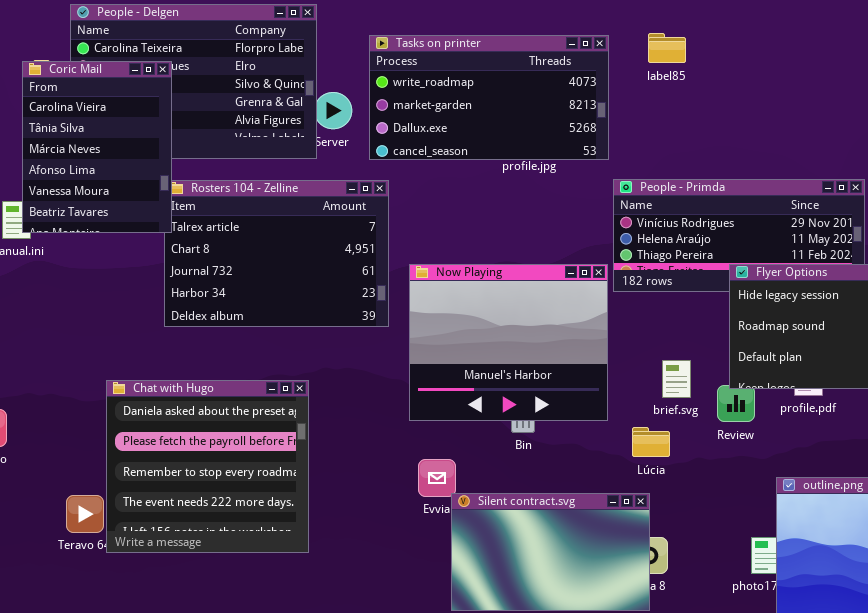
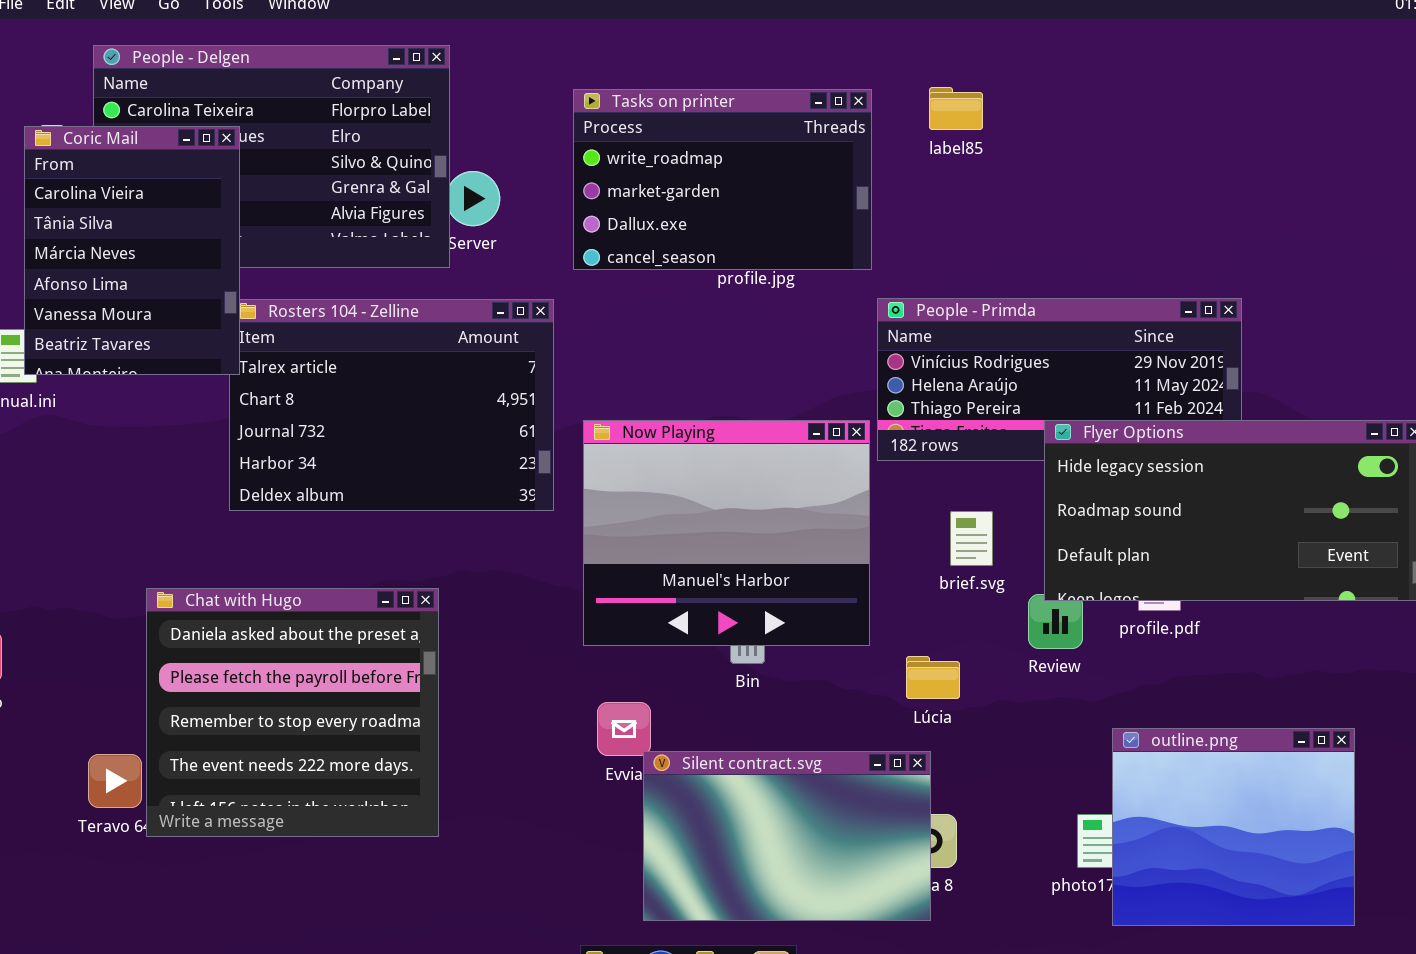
Tasks on printer: [369,35,609,160] -> [573,89,872,270], resized
brief.svg: [662,360,691,398] -> [950,511,993,566], moved

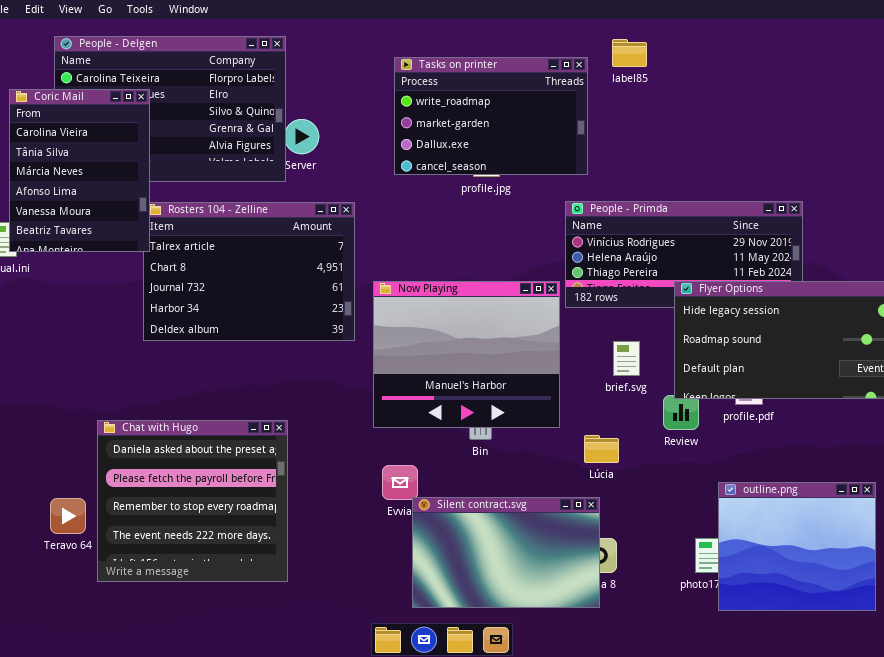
label85: [929,87,983,130] -> [612,39,647,67], moved
Tasks on printer: [573,89,872,270] -> [394,57,588,175], moved
Chat with Hugo: [146,588,439,837] -> [97,420,288,582], moved

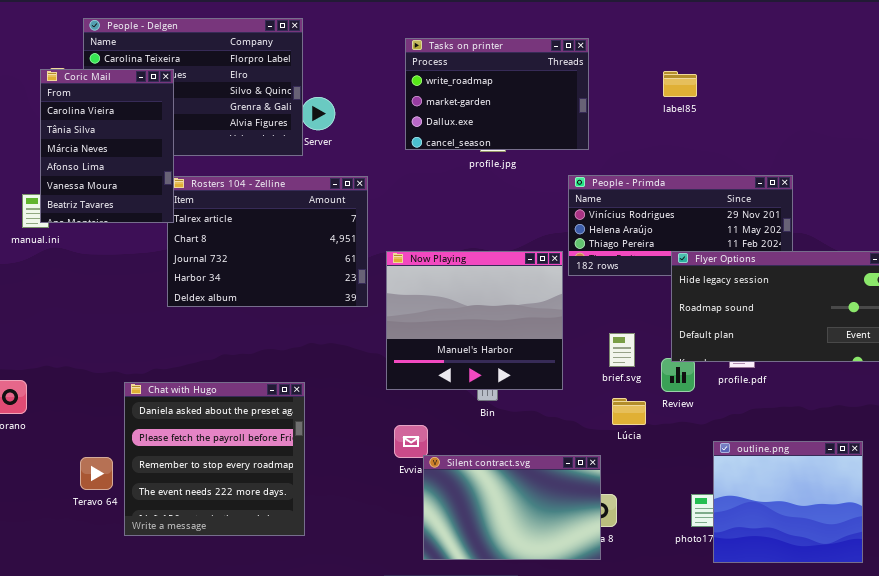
label85: [612,39,647,67] -> [663,71,697,97], moved
brief.svg: [613,341,640,376] -> [609,333,635,367], moved
Lúcia: [584,435,619,463] -> [612,398,646,425], moved

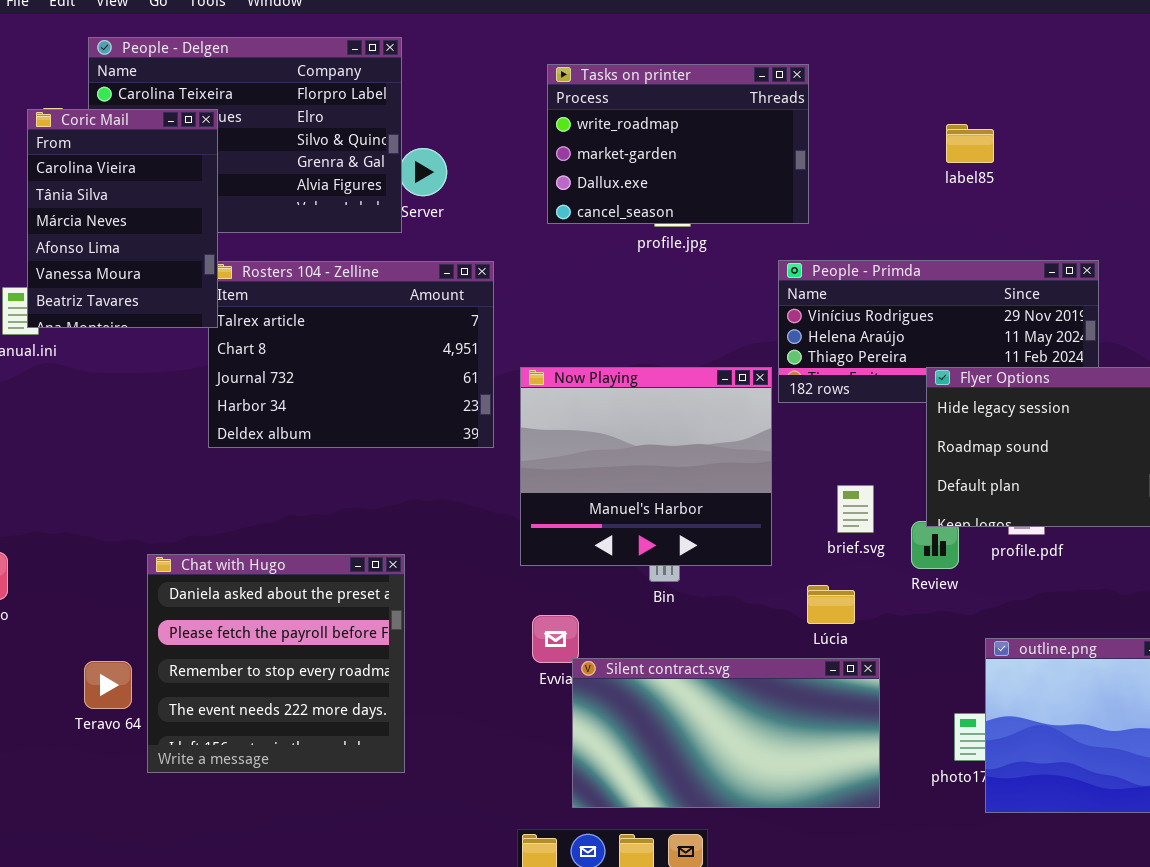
label85: [663,71,697,97] -> [946,124,994,163], moved
Lúcia: [612,398,646,425] -> [807,585,855,624], moved
Silent contract.svg: [423,455,601,560] -> [572,658,880,808], resized

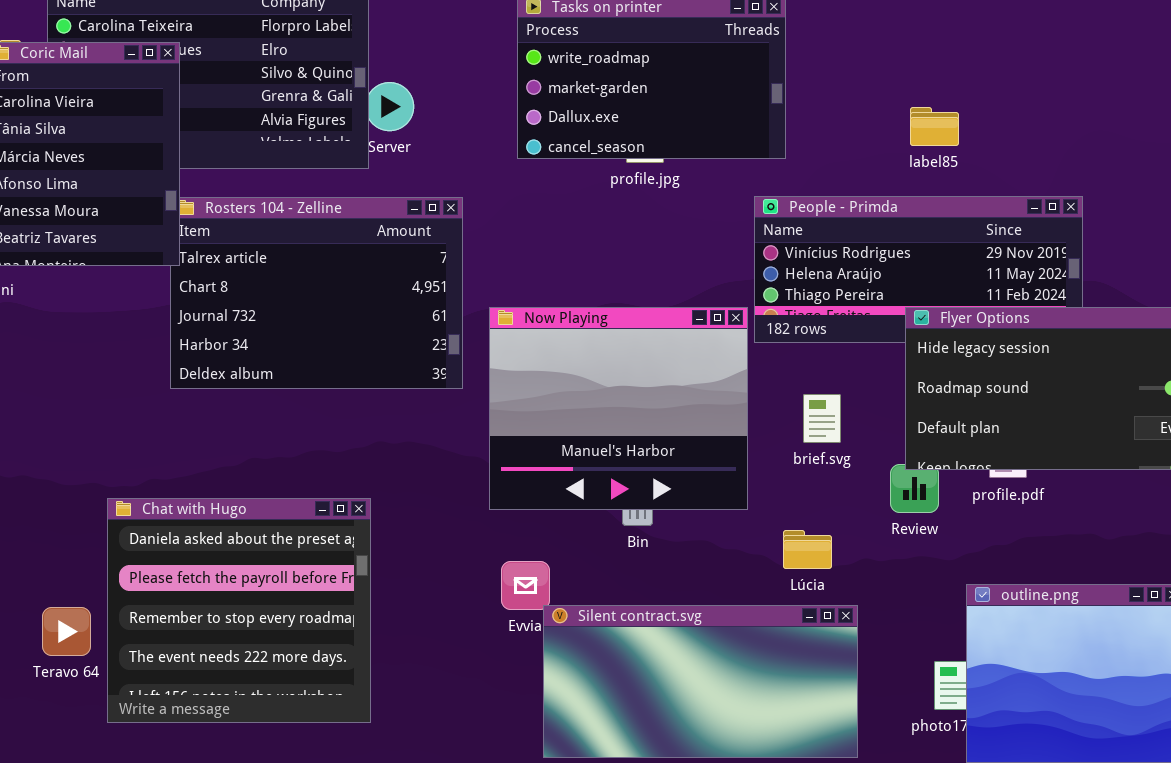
label85: [946,124,994,163] -> [910,107,959,146], moved
brief.svg: [837,485,874,533] -> [803,394,841,443], moved

